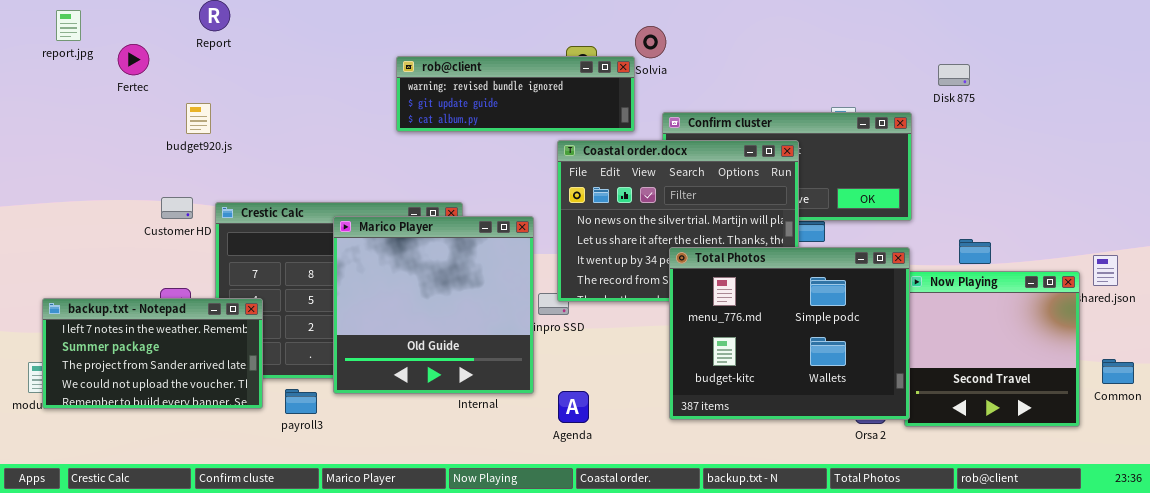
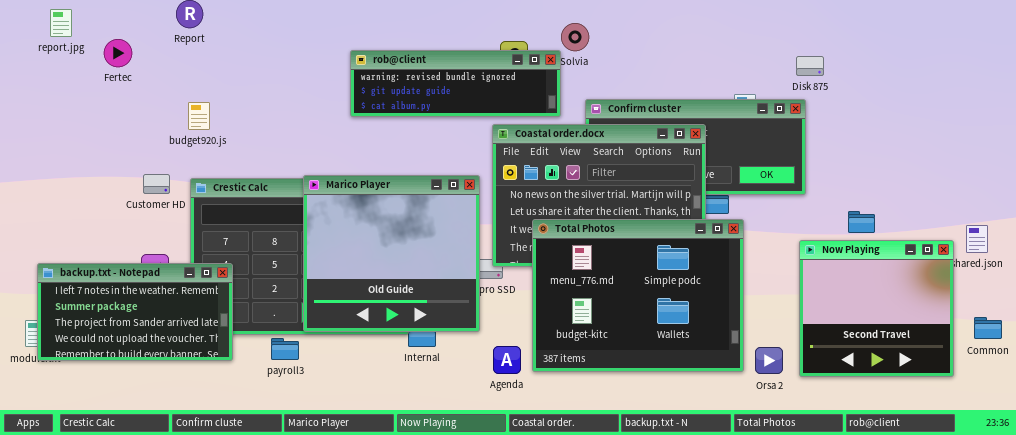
Disk 875: [938,64,970,86] -> [796,56,824,76], moved
budget920.js: [186,103,211,134] -> [188,102,210,130], moved
Marico Player: [333,216,534,394] -> [303,175,480,332], moved
Total Photos: [669,247,910,420] -> [532,219,744,372], moved
payroll3: [285,389,317,414] -> [271,338,299,360], moved

